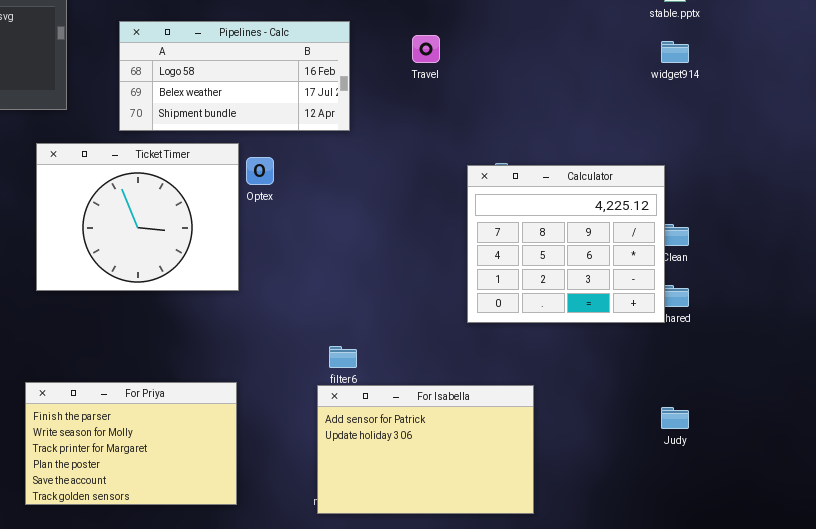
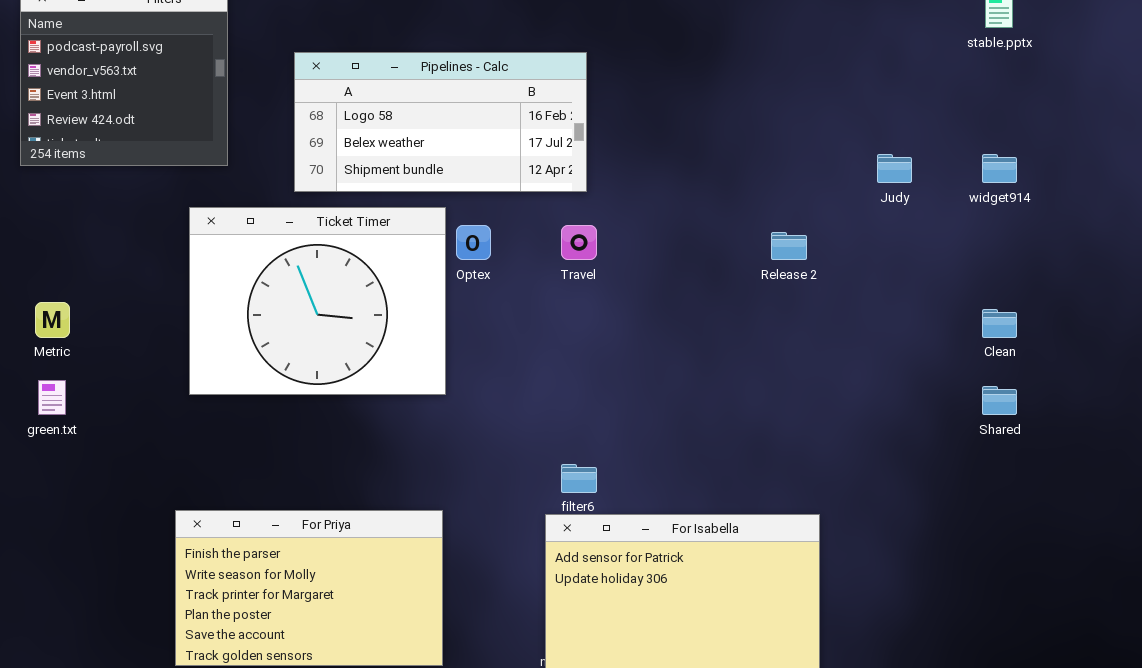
Travel: [412,35,440,63] -> [561,225,597,260], moved
widget914: [661,41,689,63] -> [982,154,1017,183], moved
Calculator: [467,165,665,323] -> none, closed
Judy: [661,407,689,429] -> [877,154,912,183], moved

